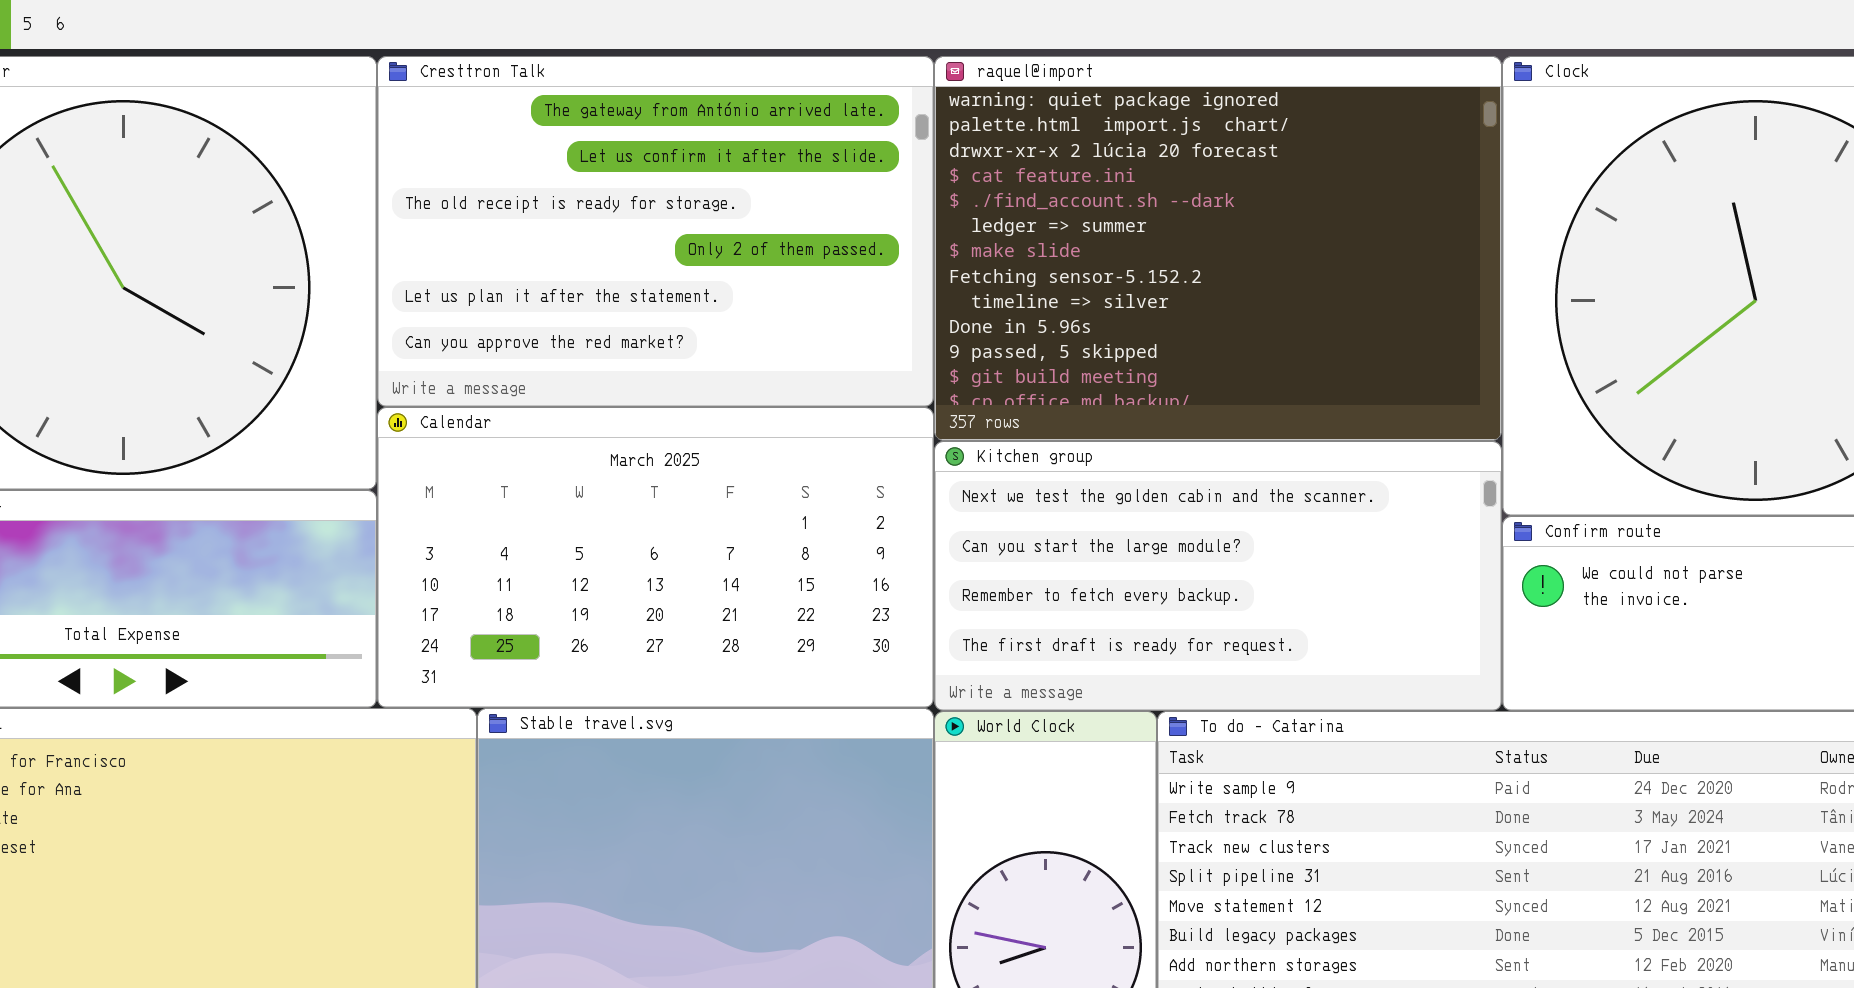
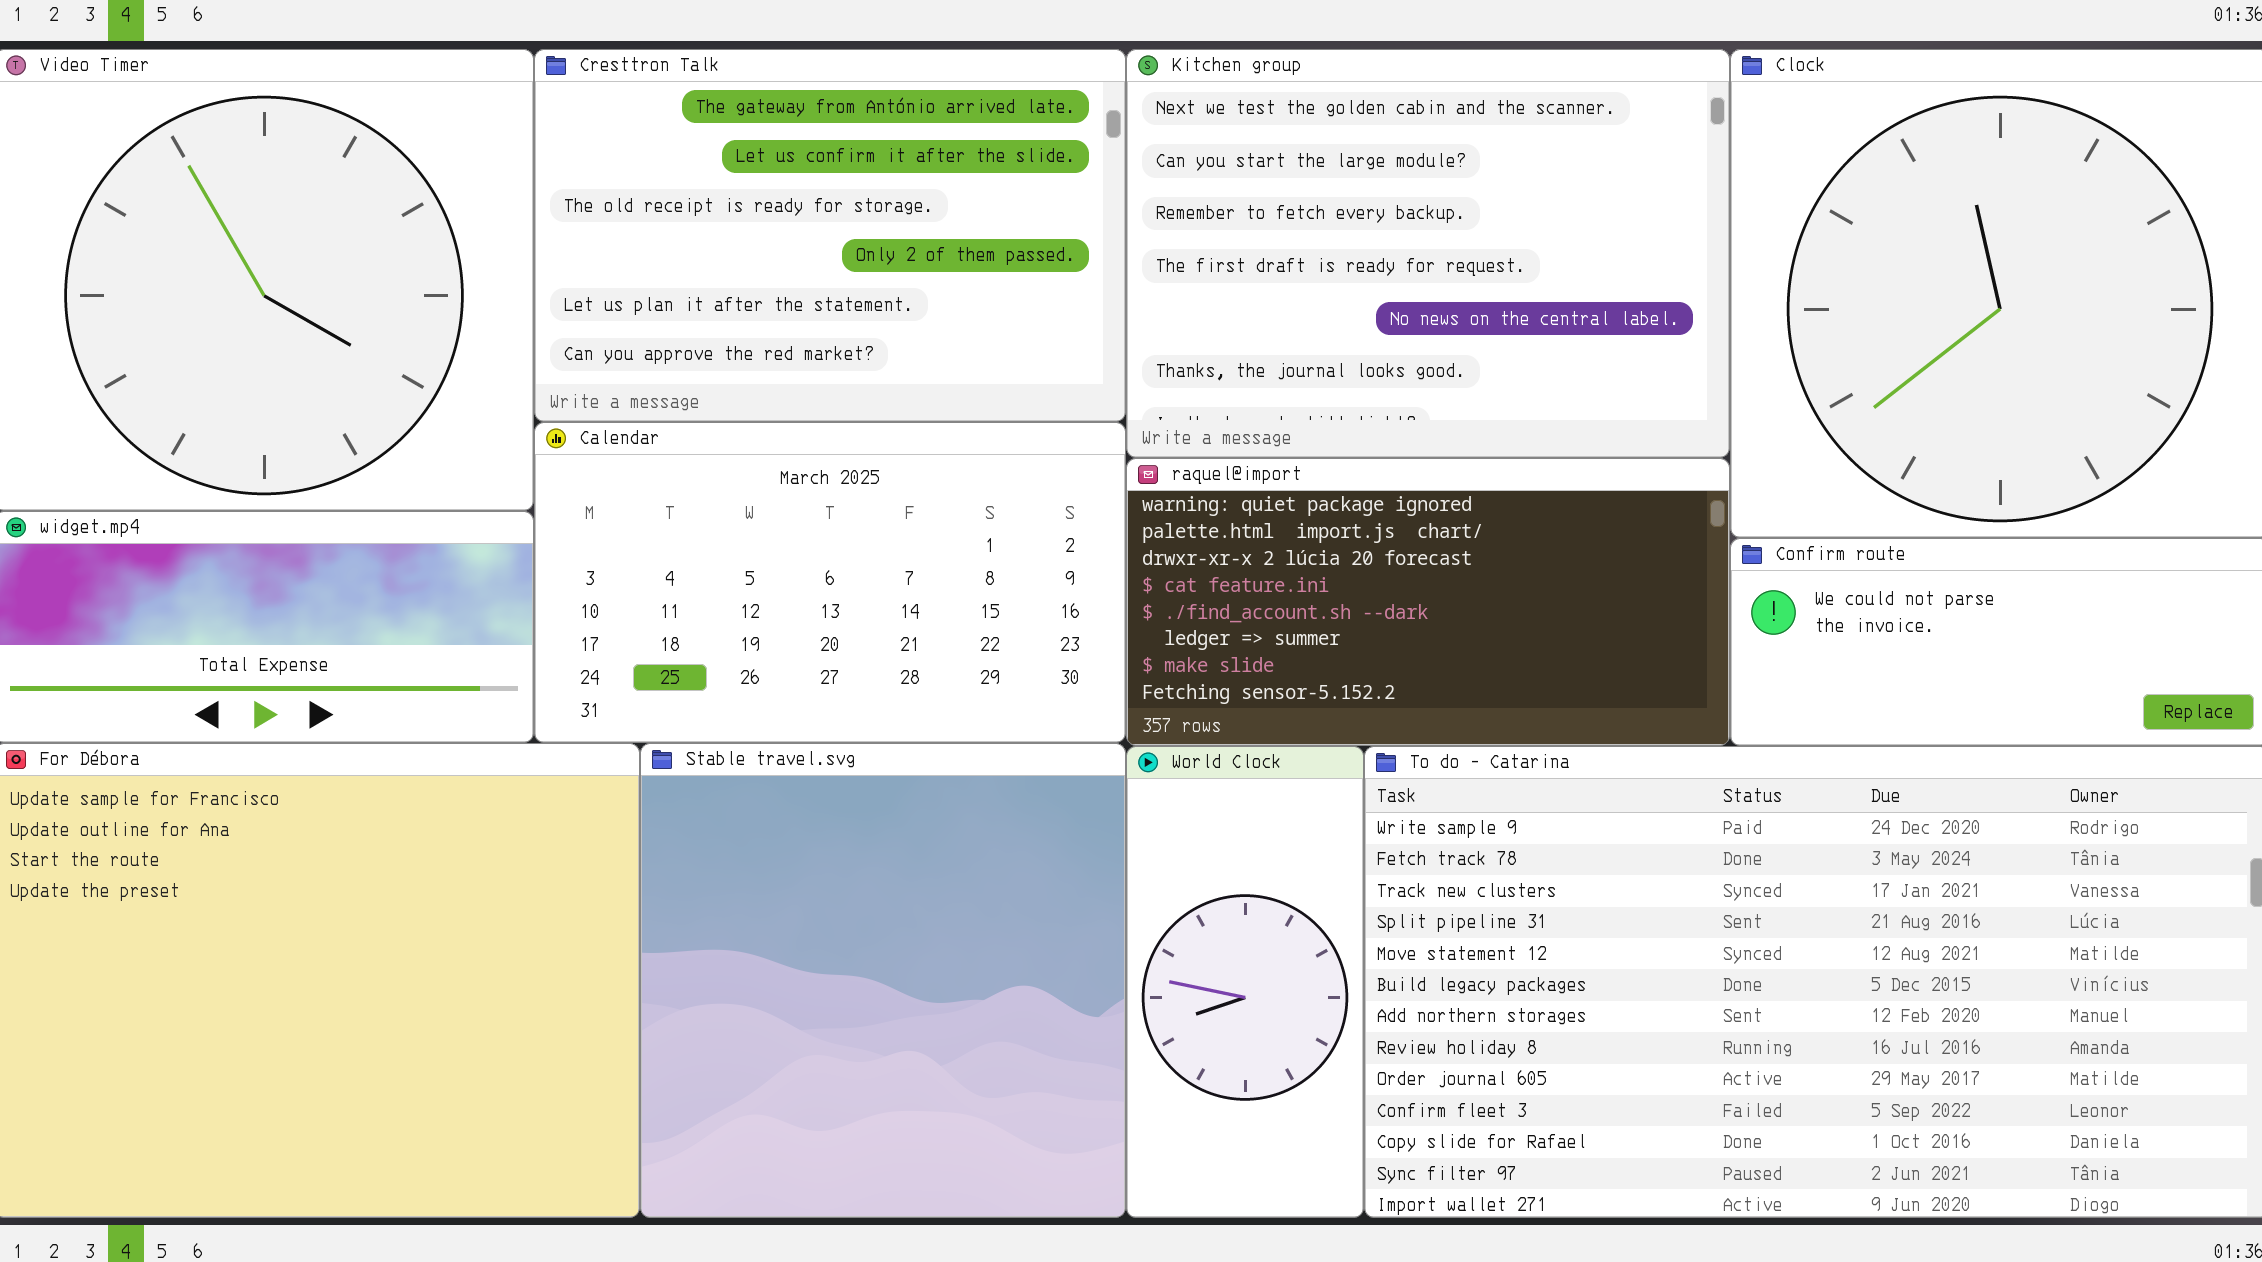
raquel@import: [934,56,1502,441] -> [1126,458,1730,746], moved, resized
Kitchen group: [934,441,1502,711] -> [1126,49,1730,458], moved, resized

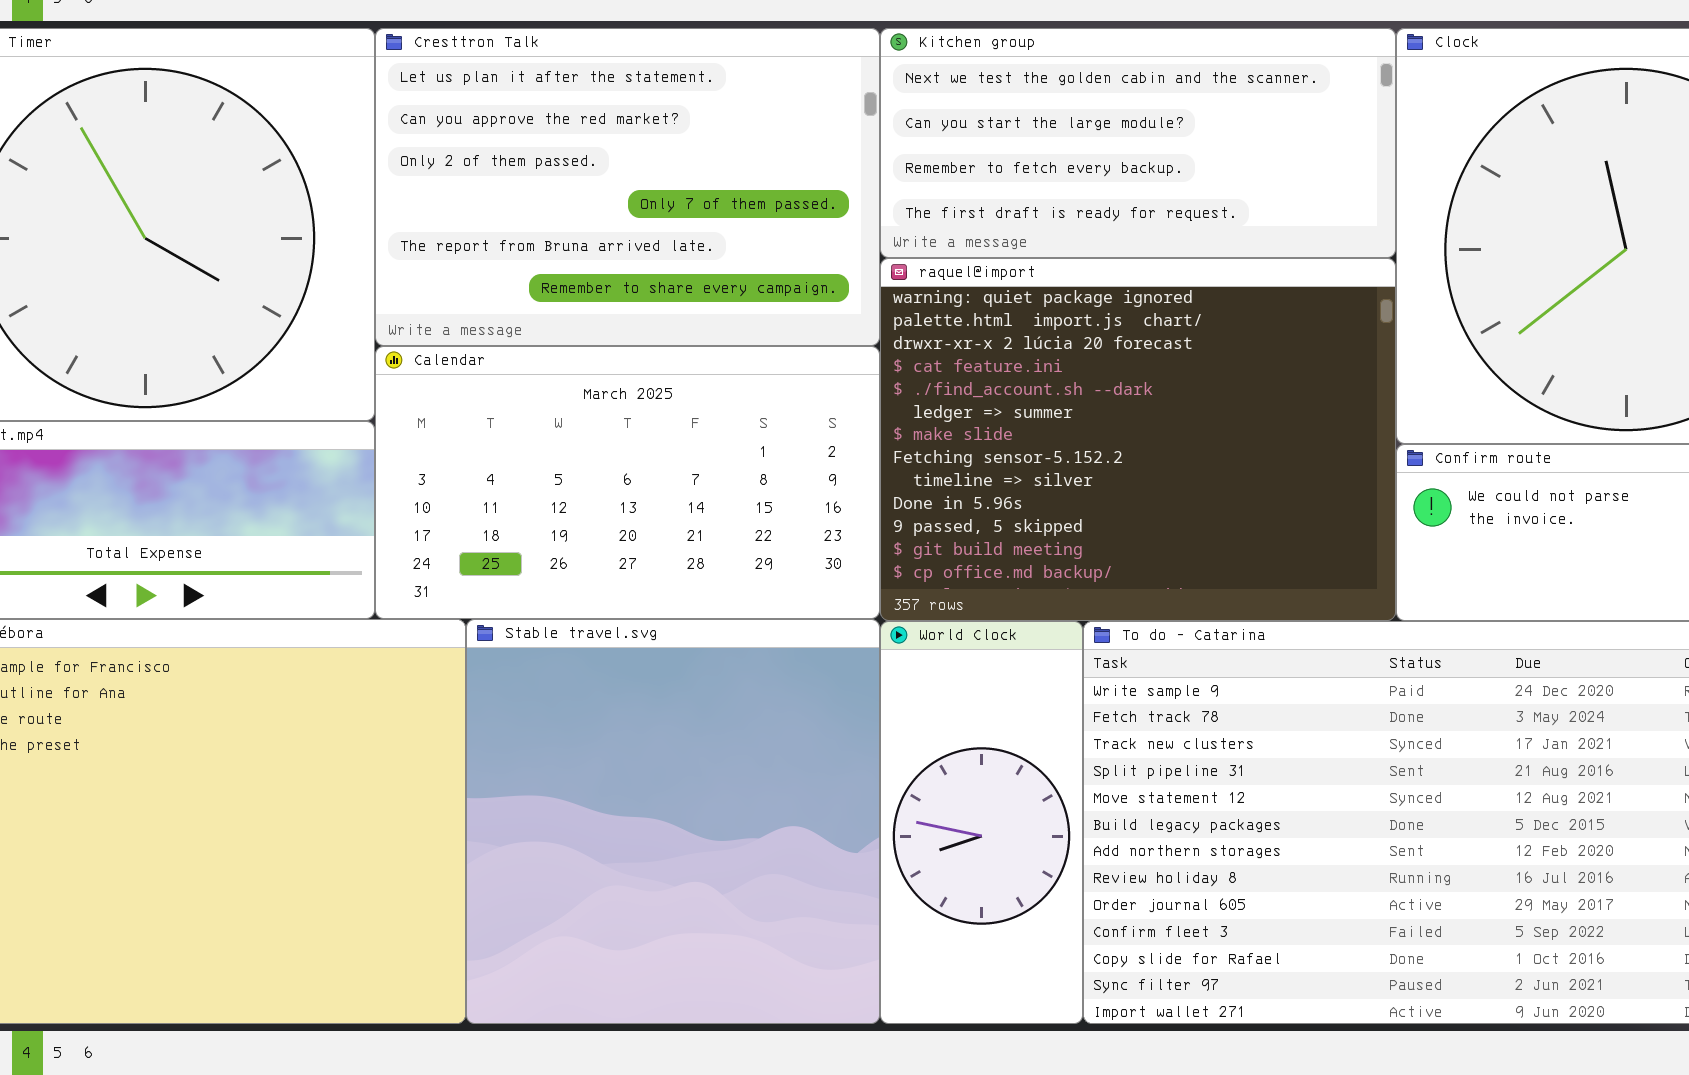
Cresttron Talk: [534,49,1126,422] -> [375,28,880,346], scrolled down 4 rows
Kitchen group: [1126,49,1730,458] -> [880,28,1396,258], resized
raquel@import: [1126,458,1730,746] -> [880,258,1396,621], resized

